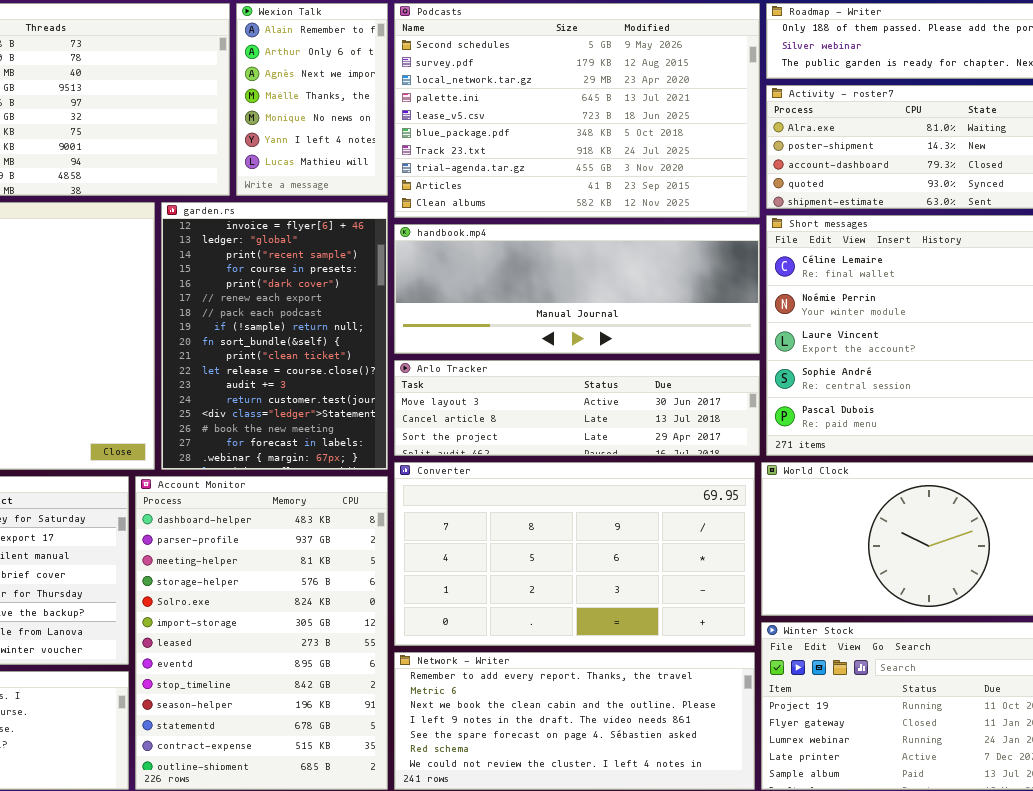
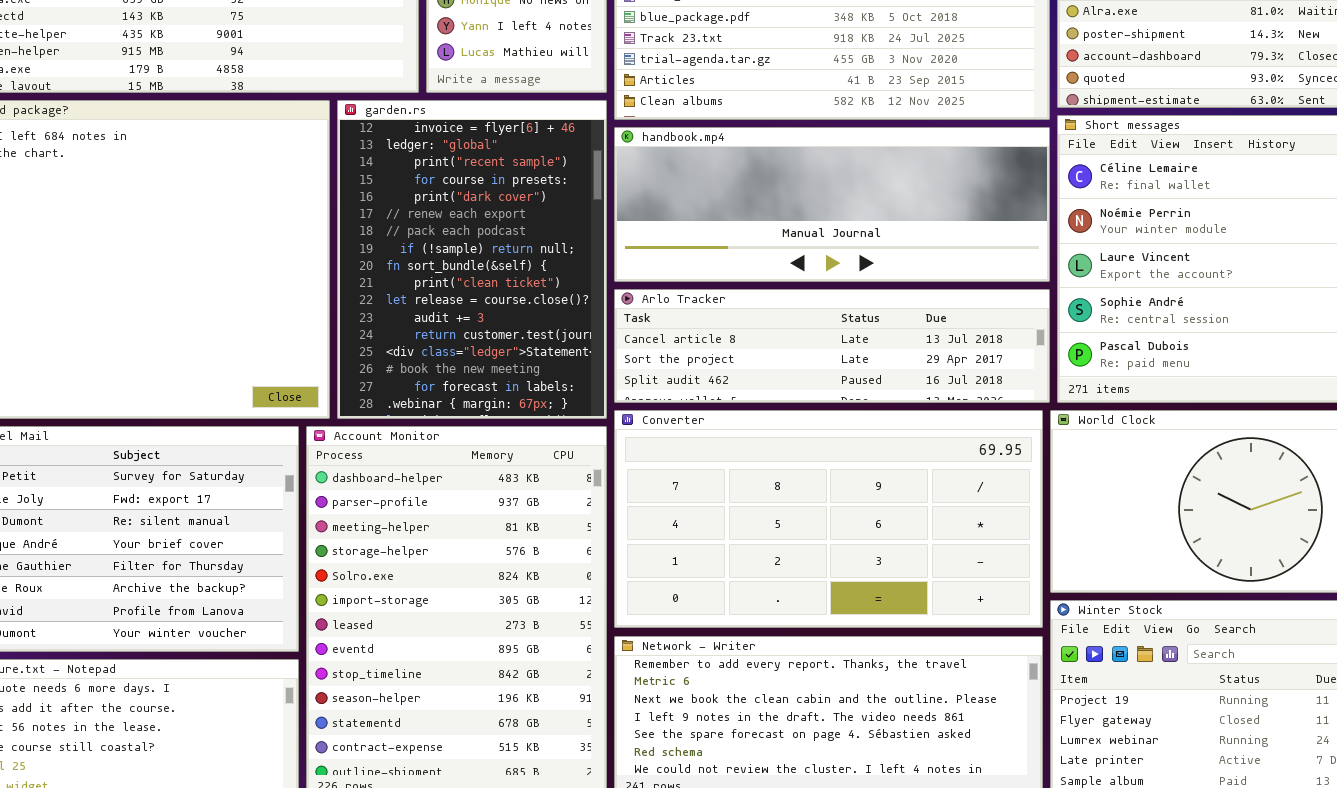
Arlo Tracker: [394,360,760,456] -> [614,289,1050,403], scrolled down 1 row

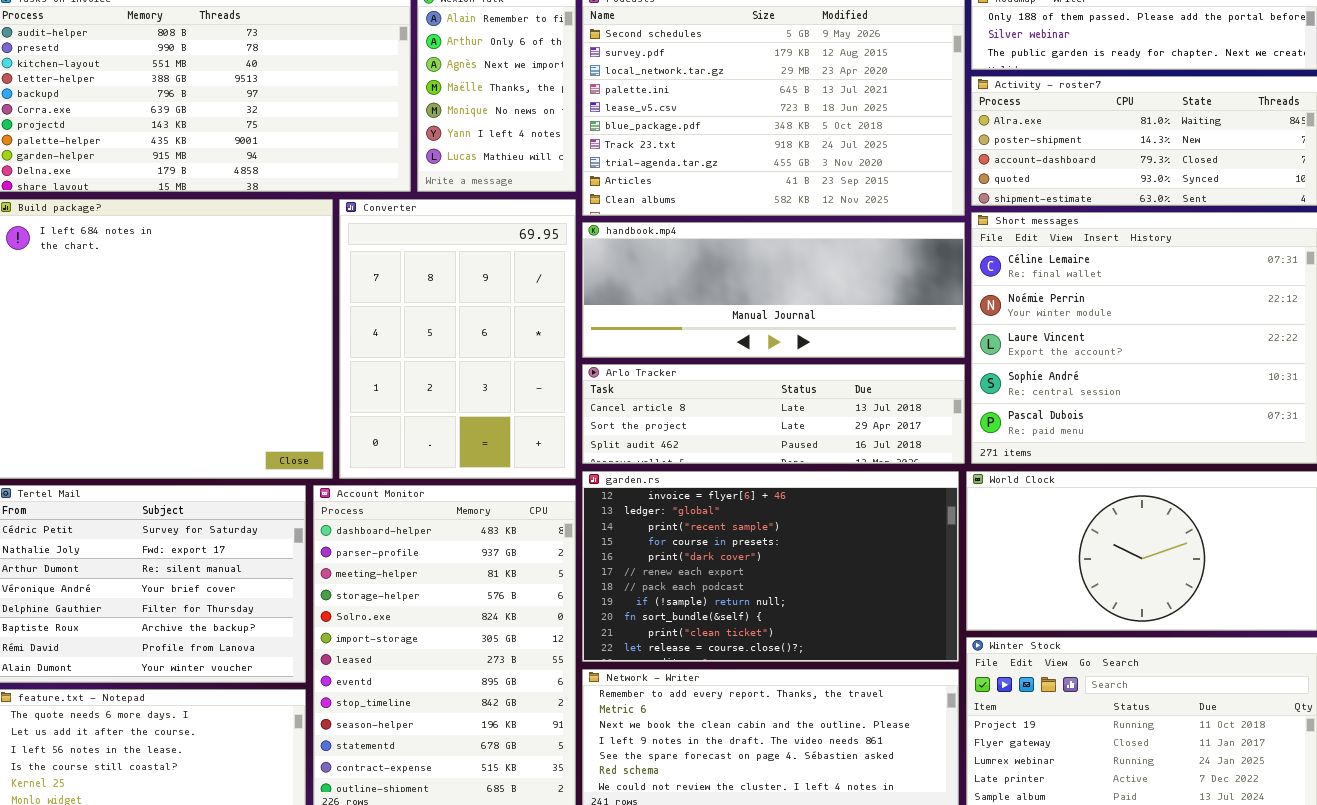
garden.rs: [337,100,607,419] -> [582,471,959,662], moved, resized
Converter: [614,410,1043,628] -> [339,199,576,479], moved, resized

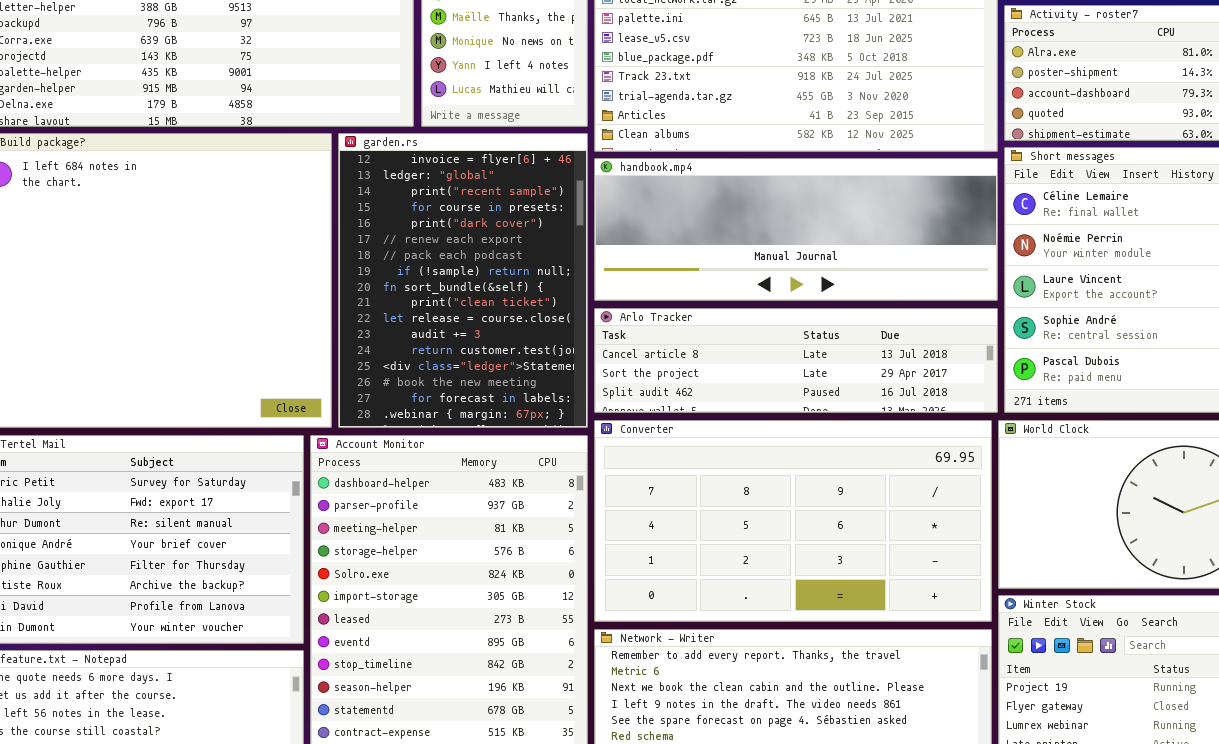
Converter: [339,199,576,479] -> [594,420,992,622], moved, resized
garden.rs: [582,471,959,662] -> [338,133,588,428], moved, resized

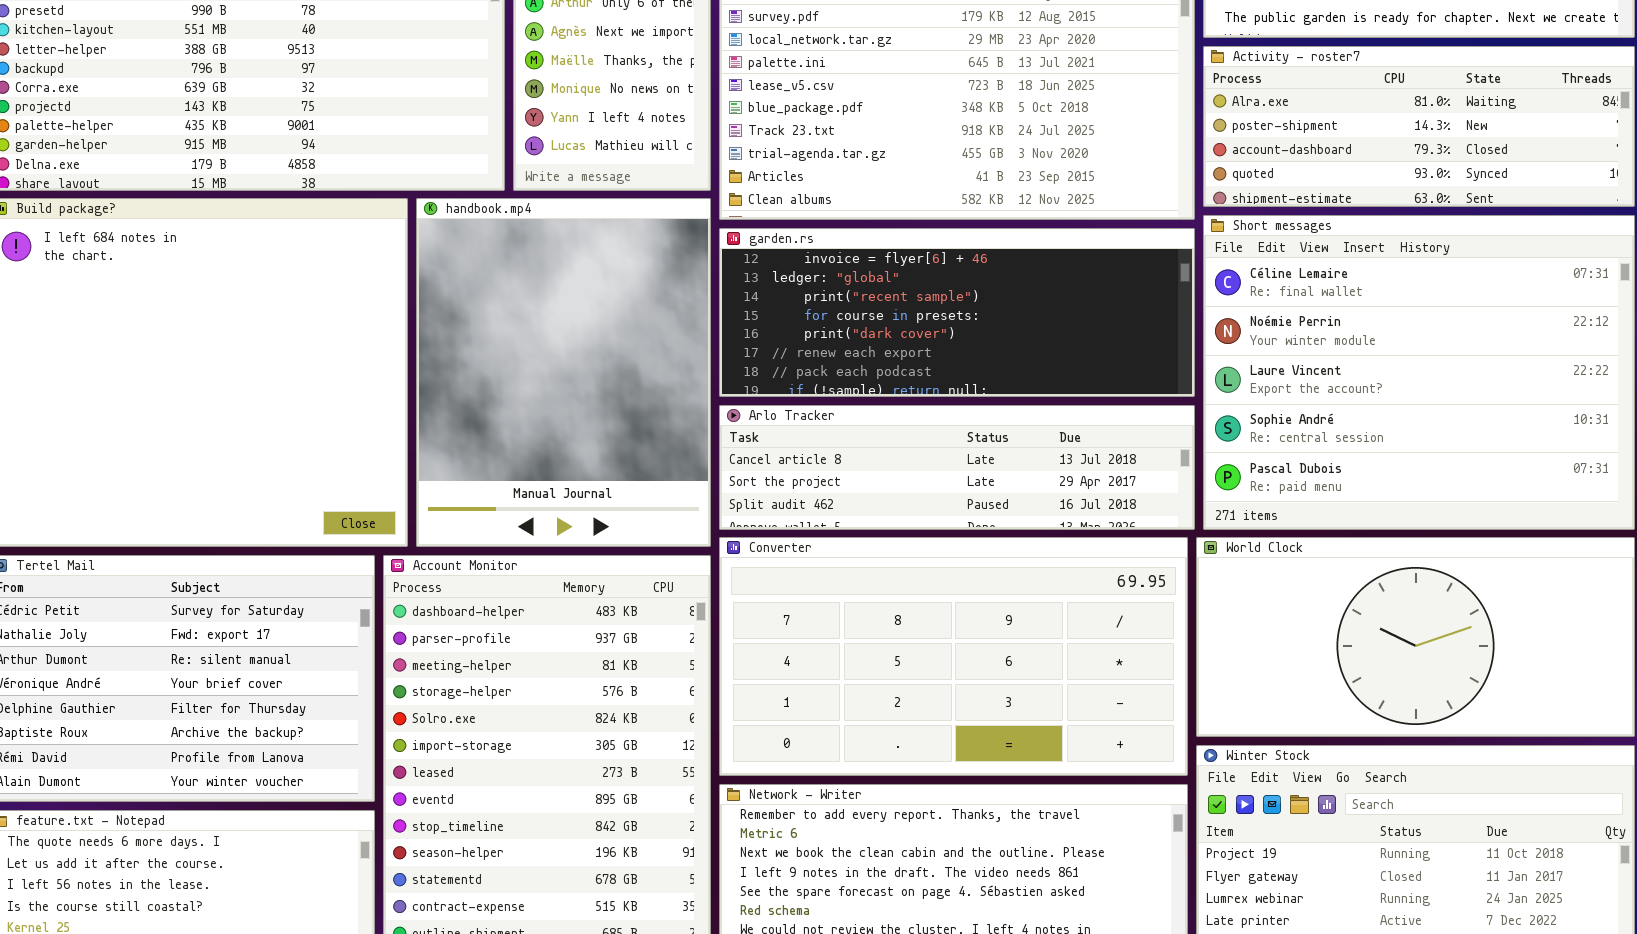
garden.rs: [338,133,588,428] -> [719,228,1195,397], moved, resized
handbook.mp4: [594,158,998,301] -> [416,198,711,547], moved, resized

